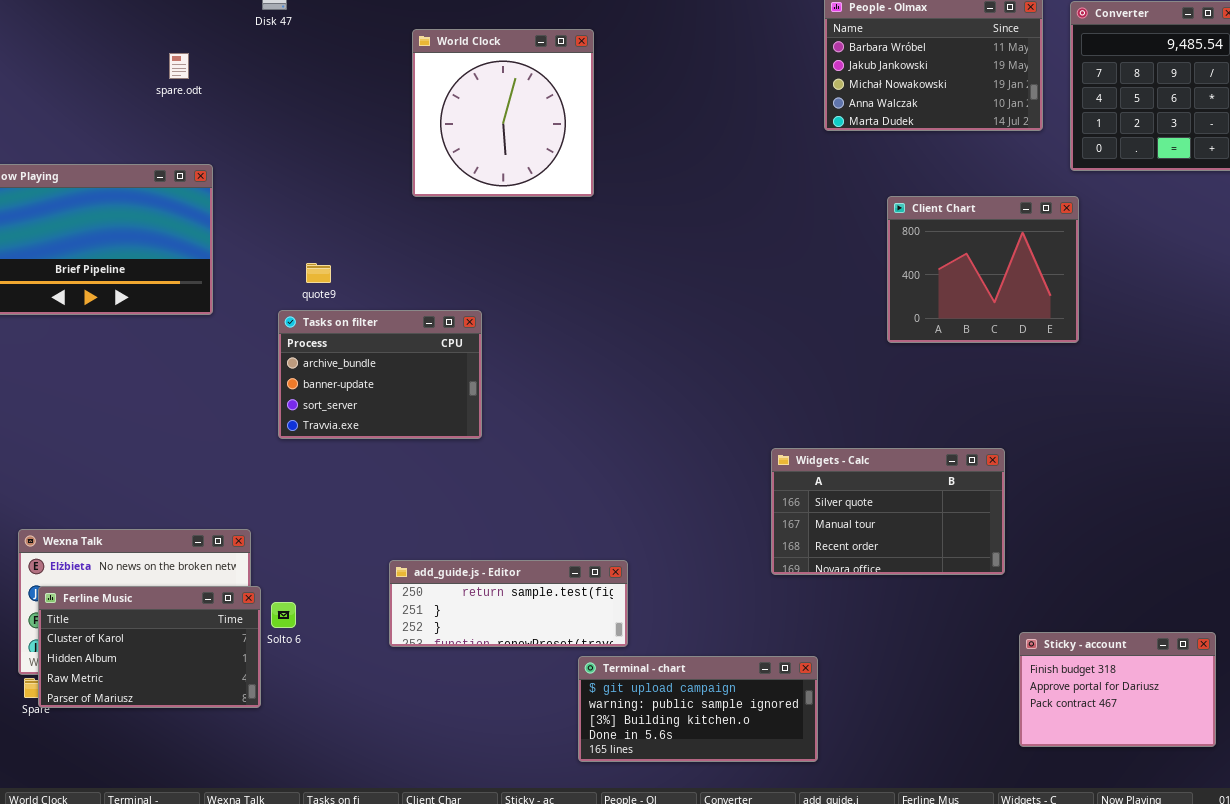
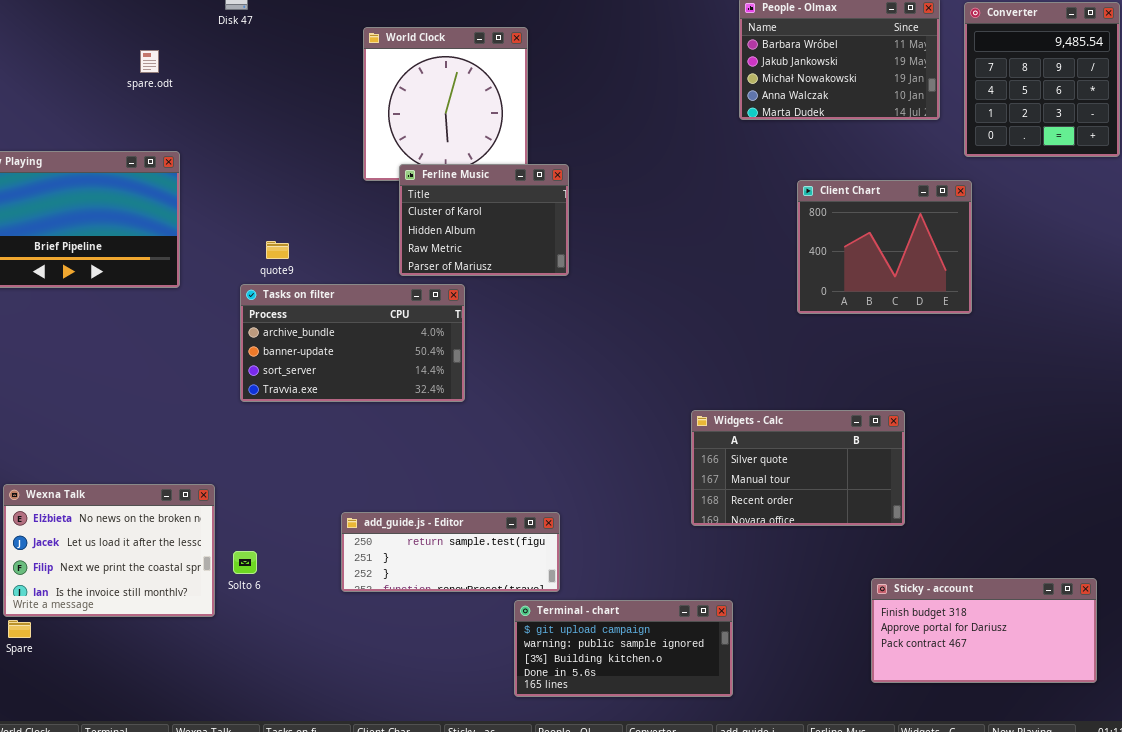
Tasks on filter: [278,310,482,439] -> [240,284,465,402], resized
Ferline Music: [38,586,261,708] -> [399,164,569,276], moved, resized
Sticky - account: [1019,632,1216,747] -> [871,578,1097,683], resized

